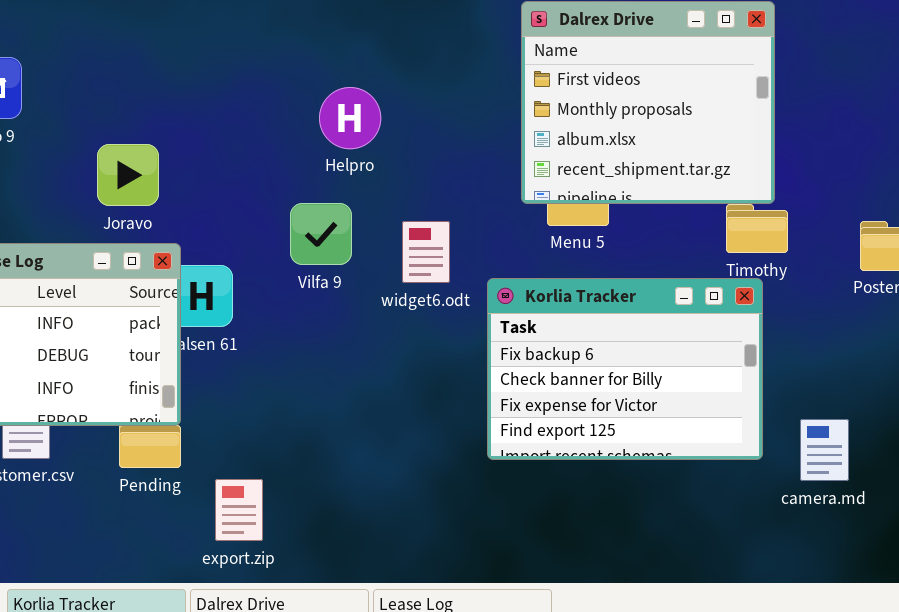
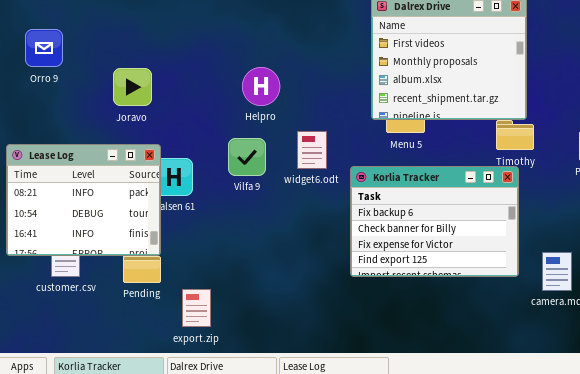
Helpro: [319,87,381,149] -> [242,67,280,106], moved
Joravo: [97,144,159,206] -> [113,68,152,106], moved
Vilfa 9: [290,203,352,265] -> [228,138,266,176], moved

